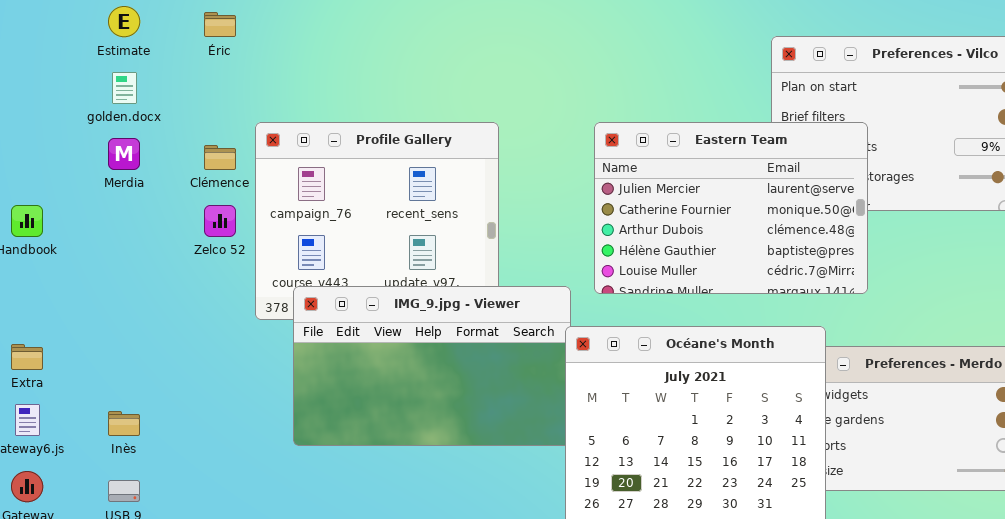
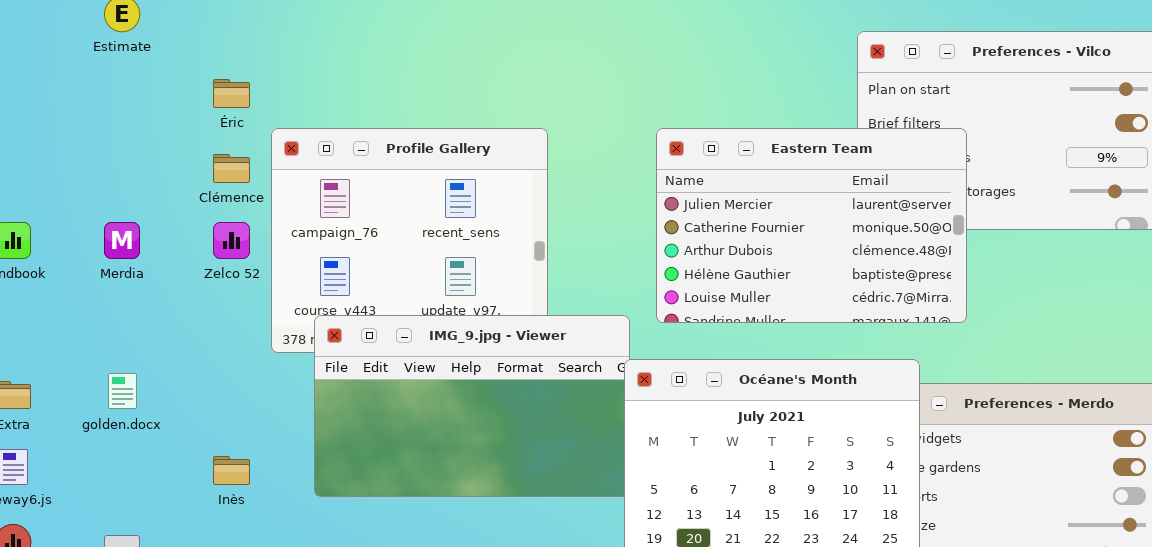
Éric: [204,12,236,37] -> [213,79,250,108], moved
golden.docx: [112,72,137,104] -> [108,373,137,409], moved
Merdia: [108,138,140,170] -> [104,222,140,259], moved
Inès: [108,411,140,436] -> [213,456,250,485], moved

